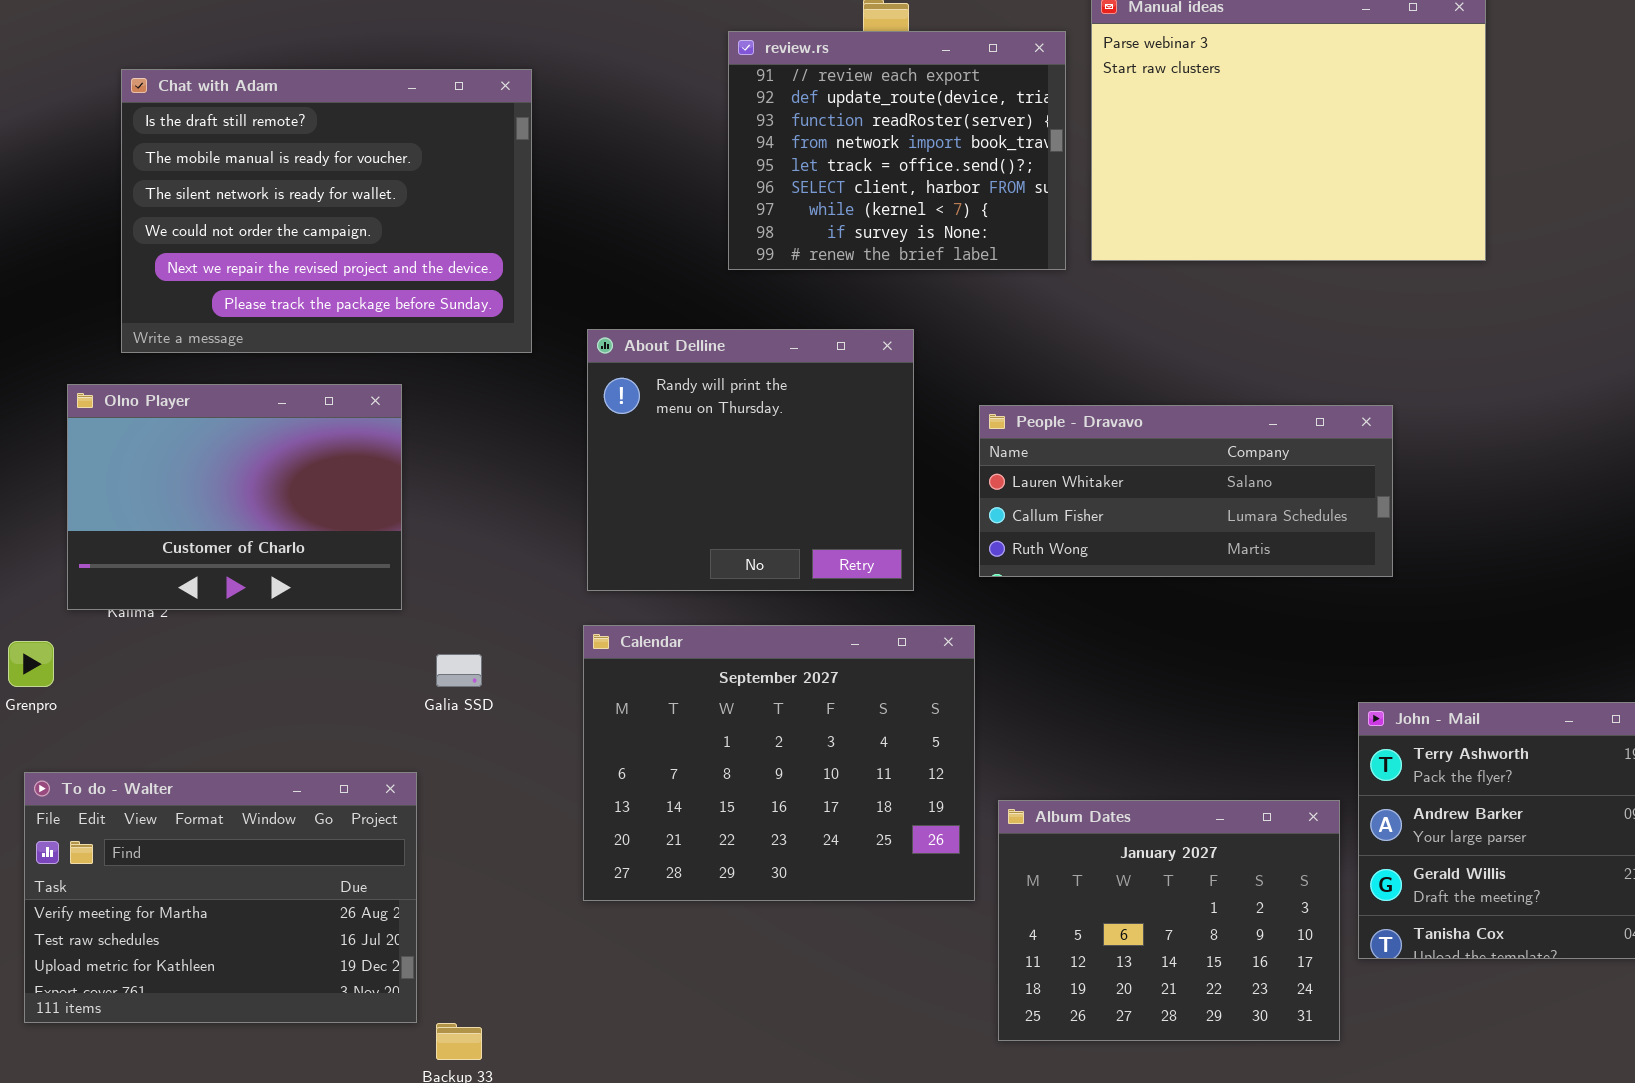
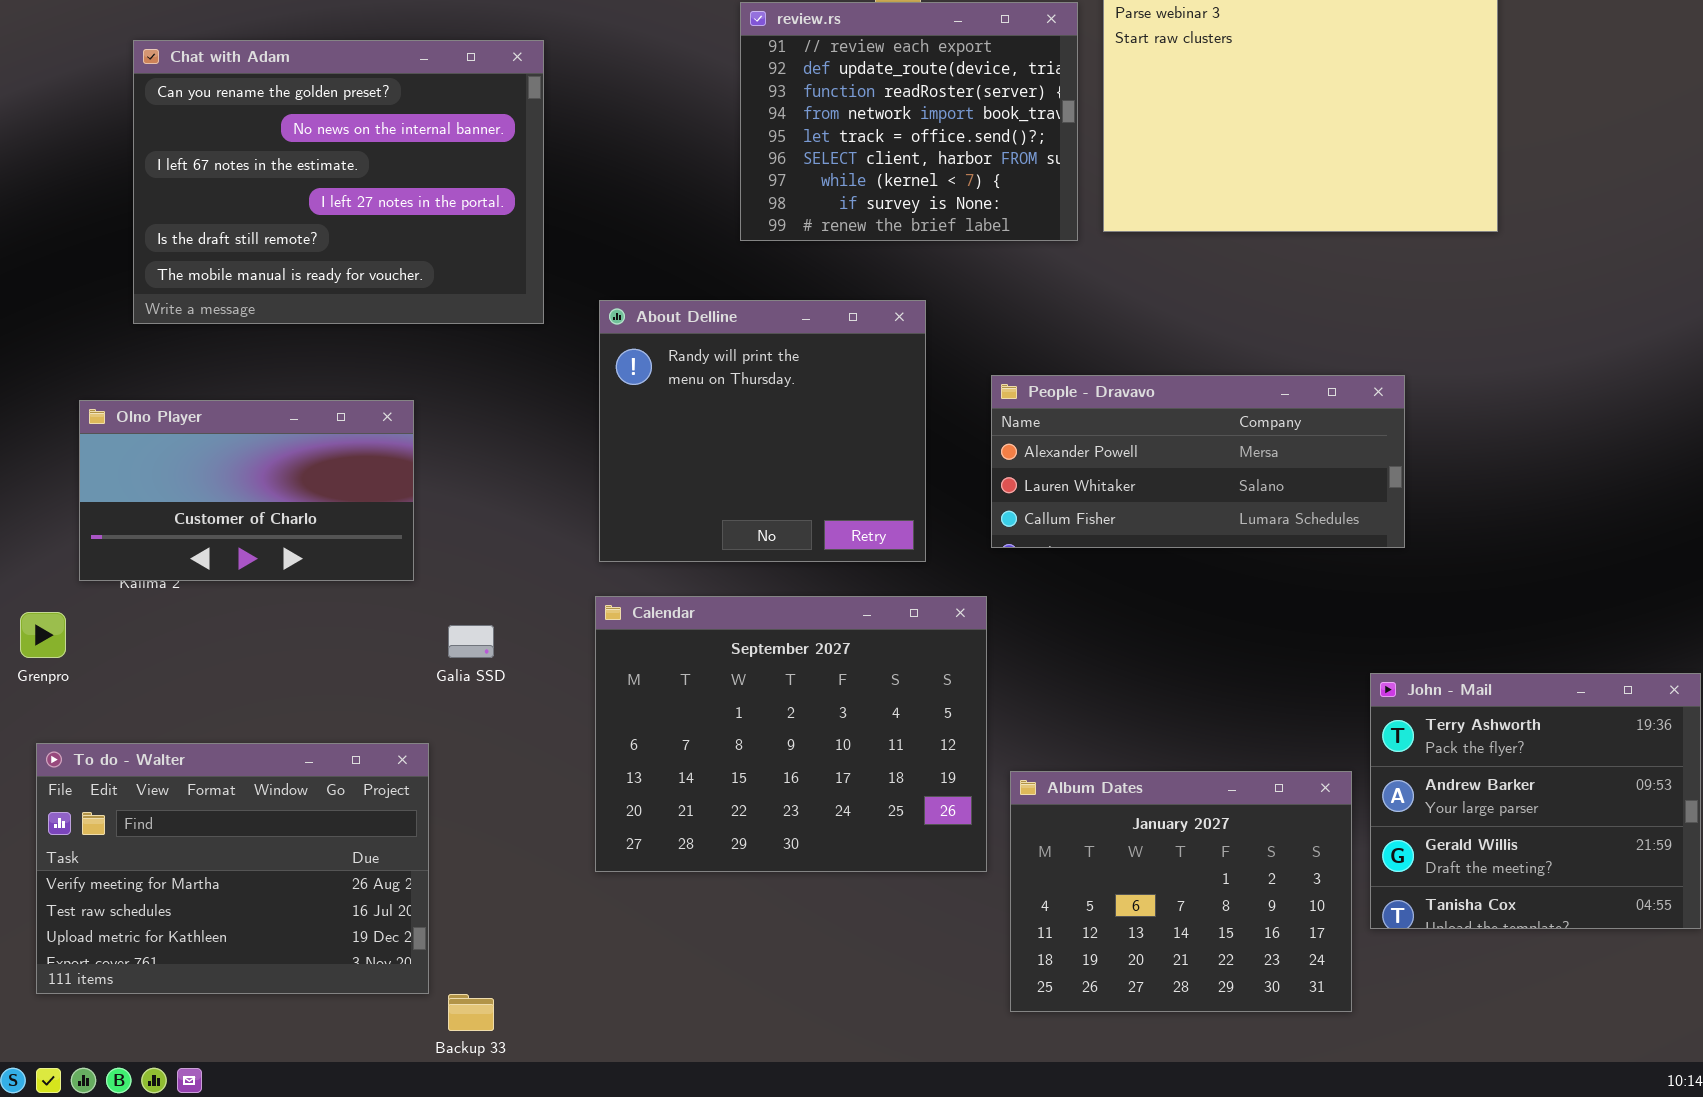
Chat with Adam: [121,69,532,353] -> [133,40,544,324], scrolled up 4 rows
Olno Player: [67,384,402,610] -> [79,400,414,581], resized
People - Dravavo: [979,405,1393,577] -> [991,375,1405,548], scrolled up 1 row

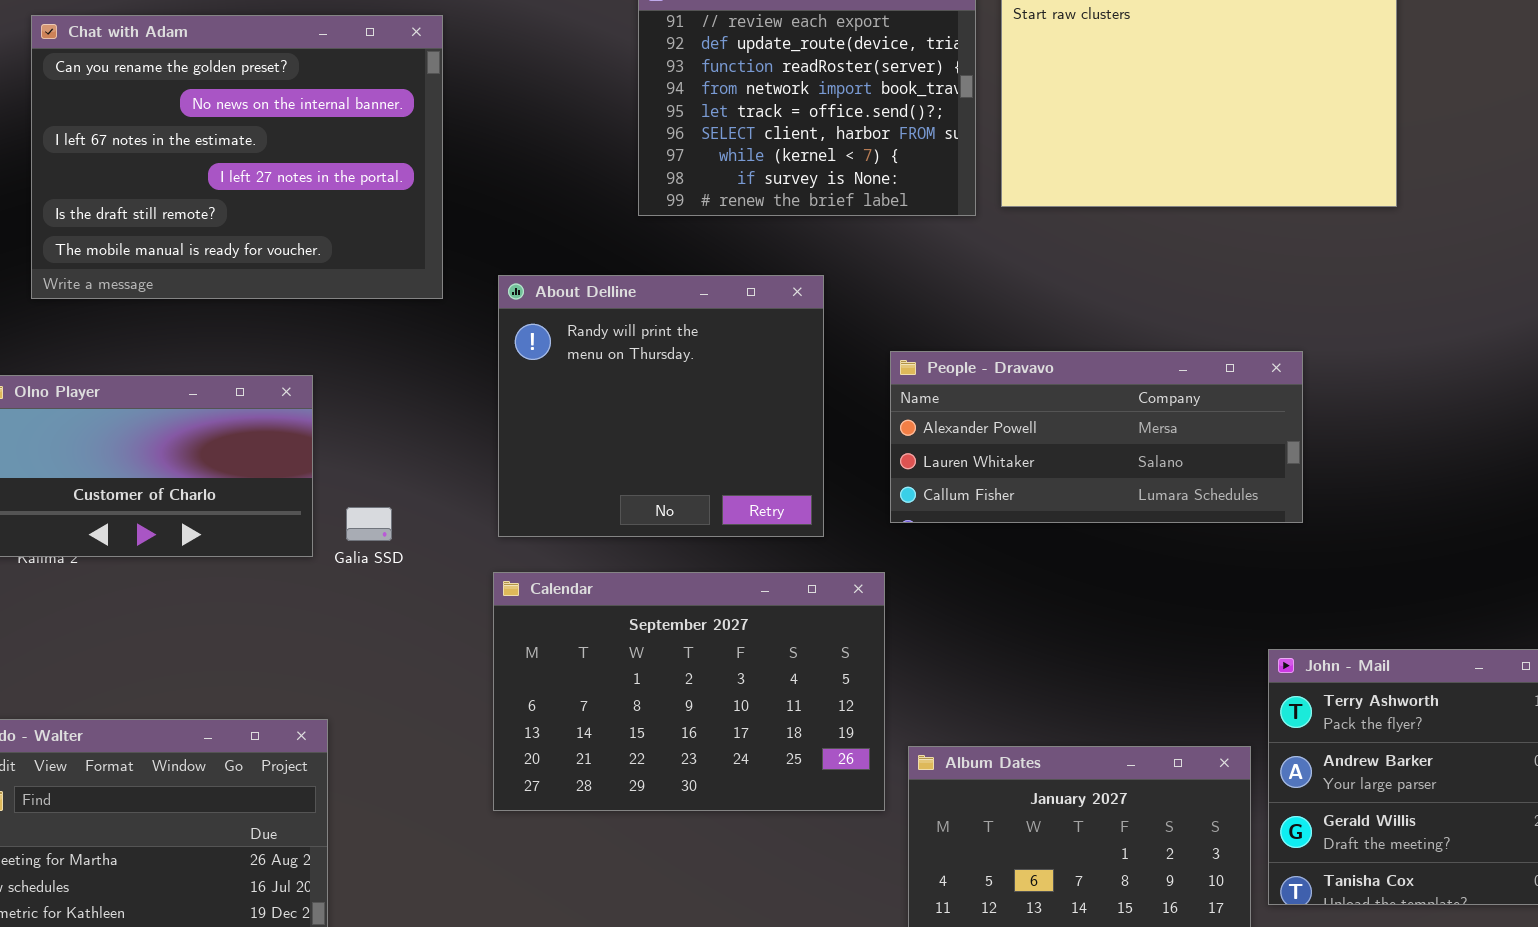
Calendar: [595,596,987,872] -> [493,572,885,811], resized
Galia SSD: [448,625,494,658] -> [346,507,392,541], moved

